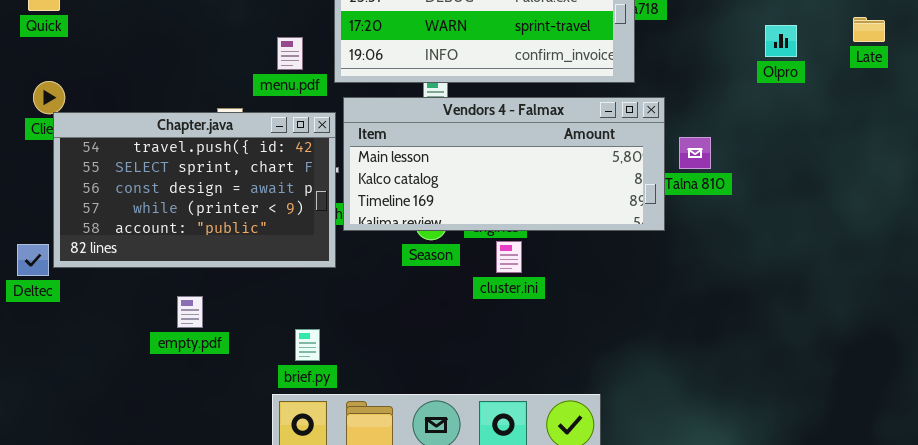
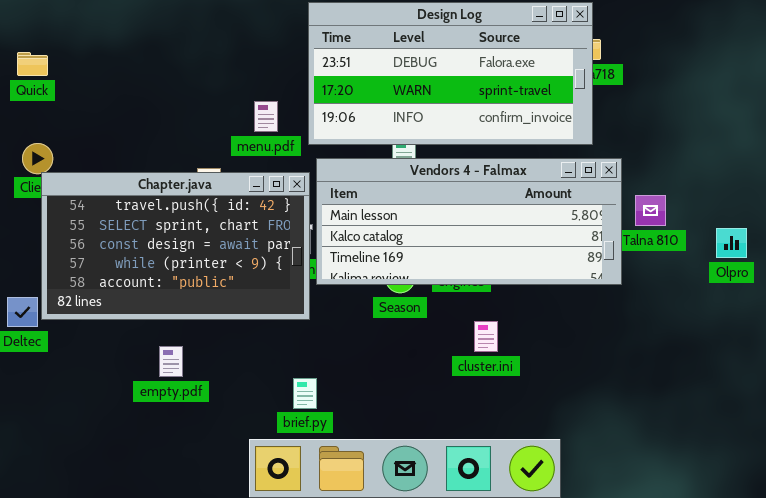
Olpro: [765,25,797,57] -> [716,228,747,258], moved
cluster.ini: [496,241,522,273] -> [474,321,498,352], moved
brief.py: [295,329,320,361] -> [293,378,317,409], moved

